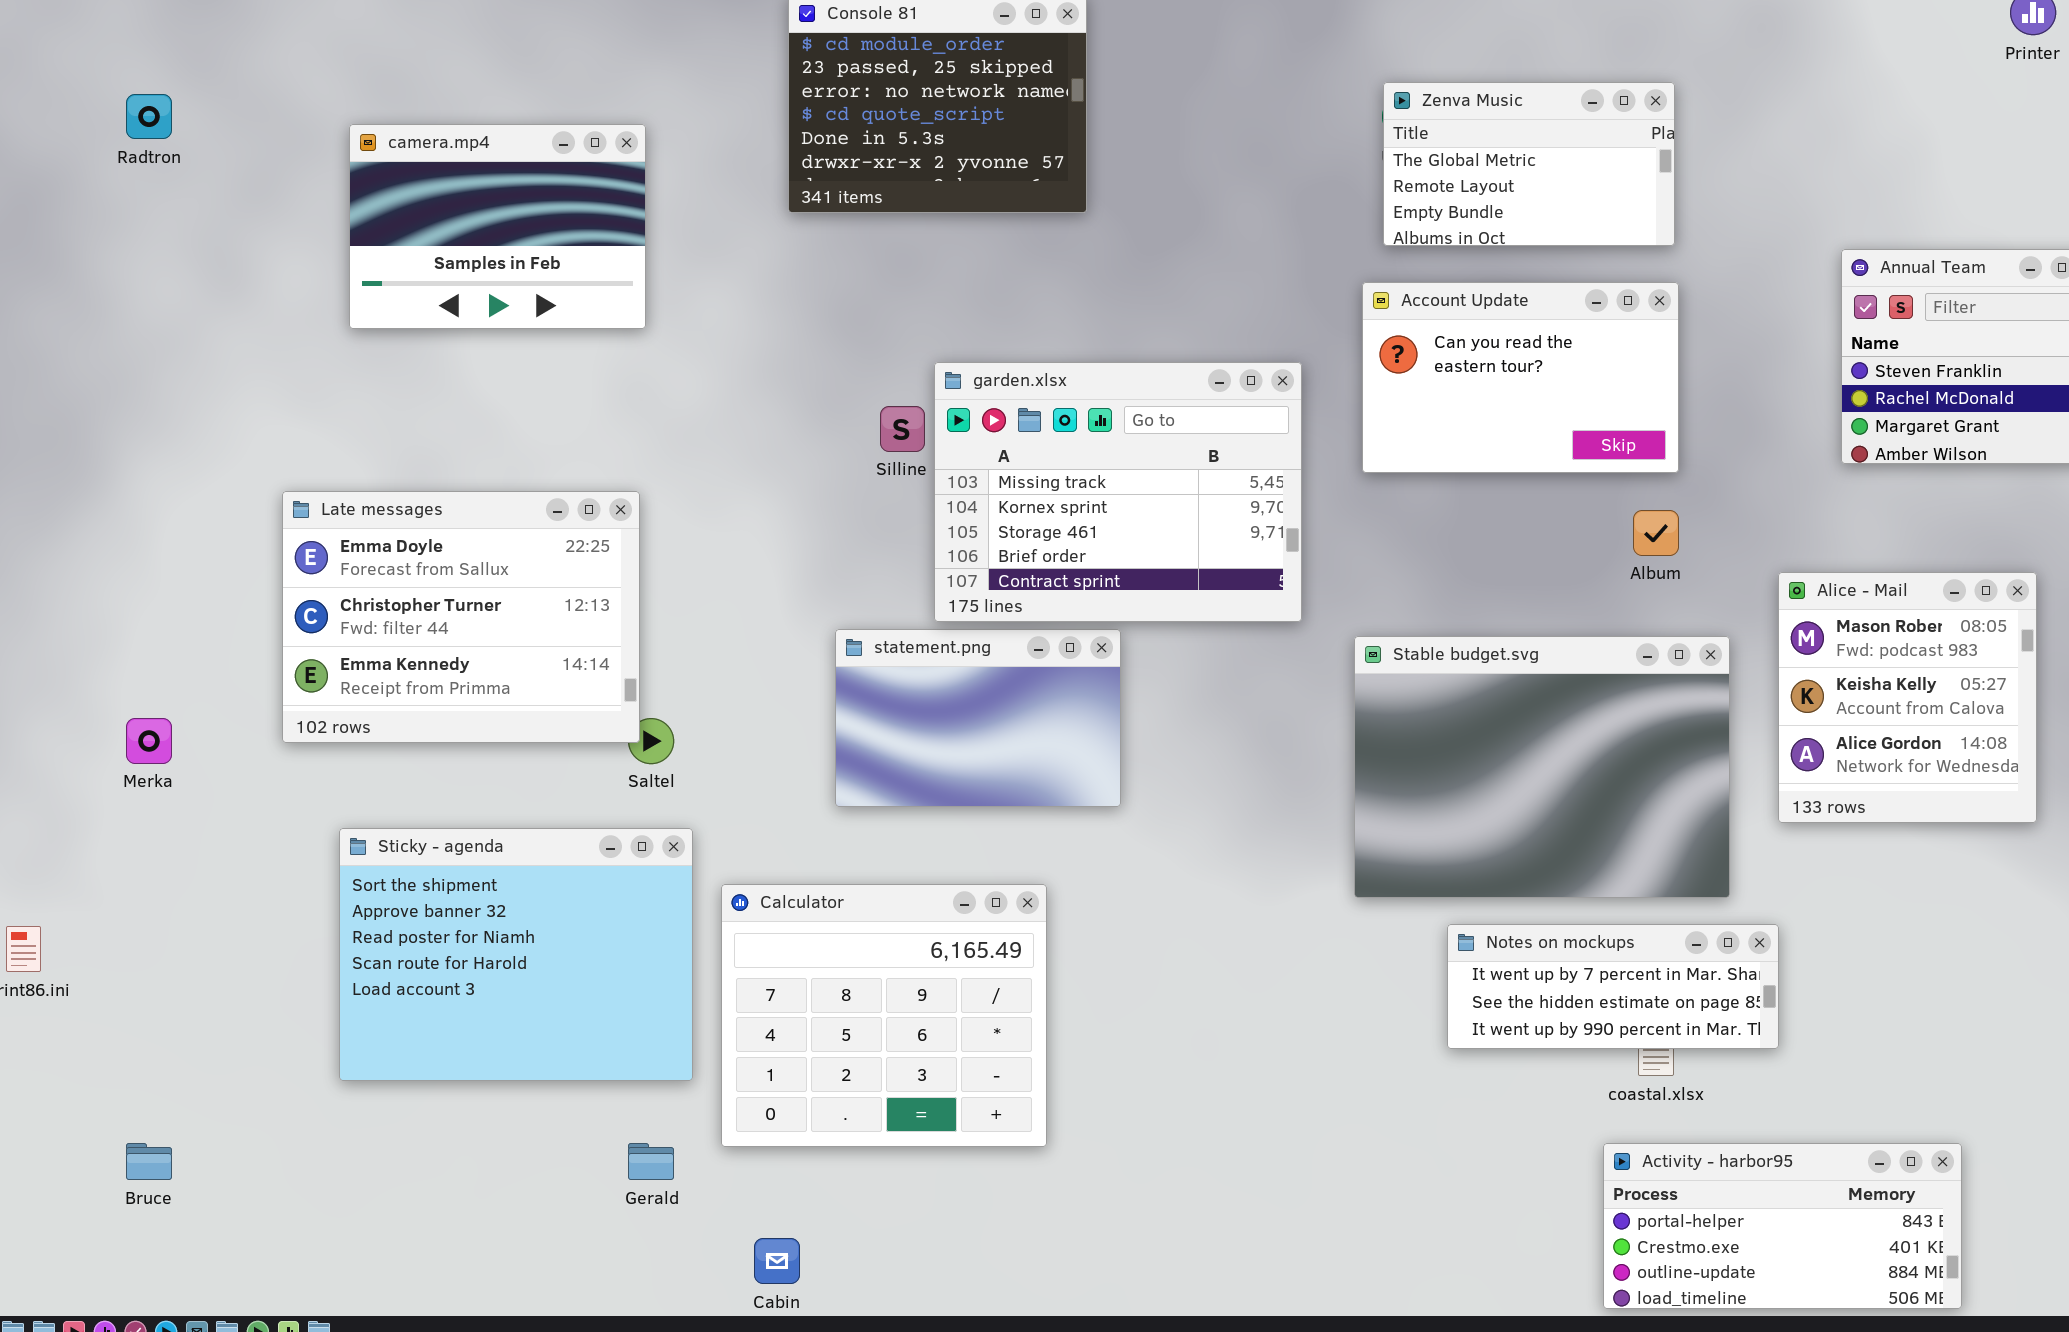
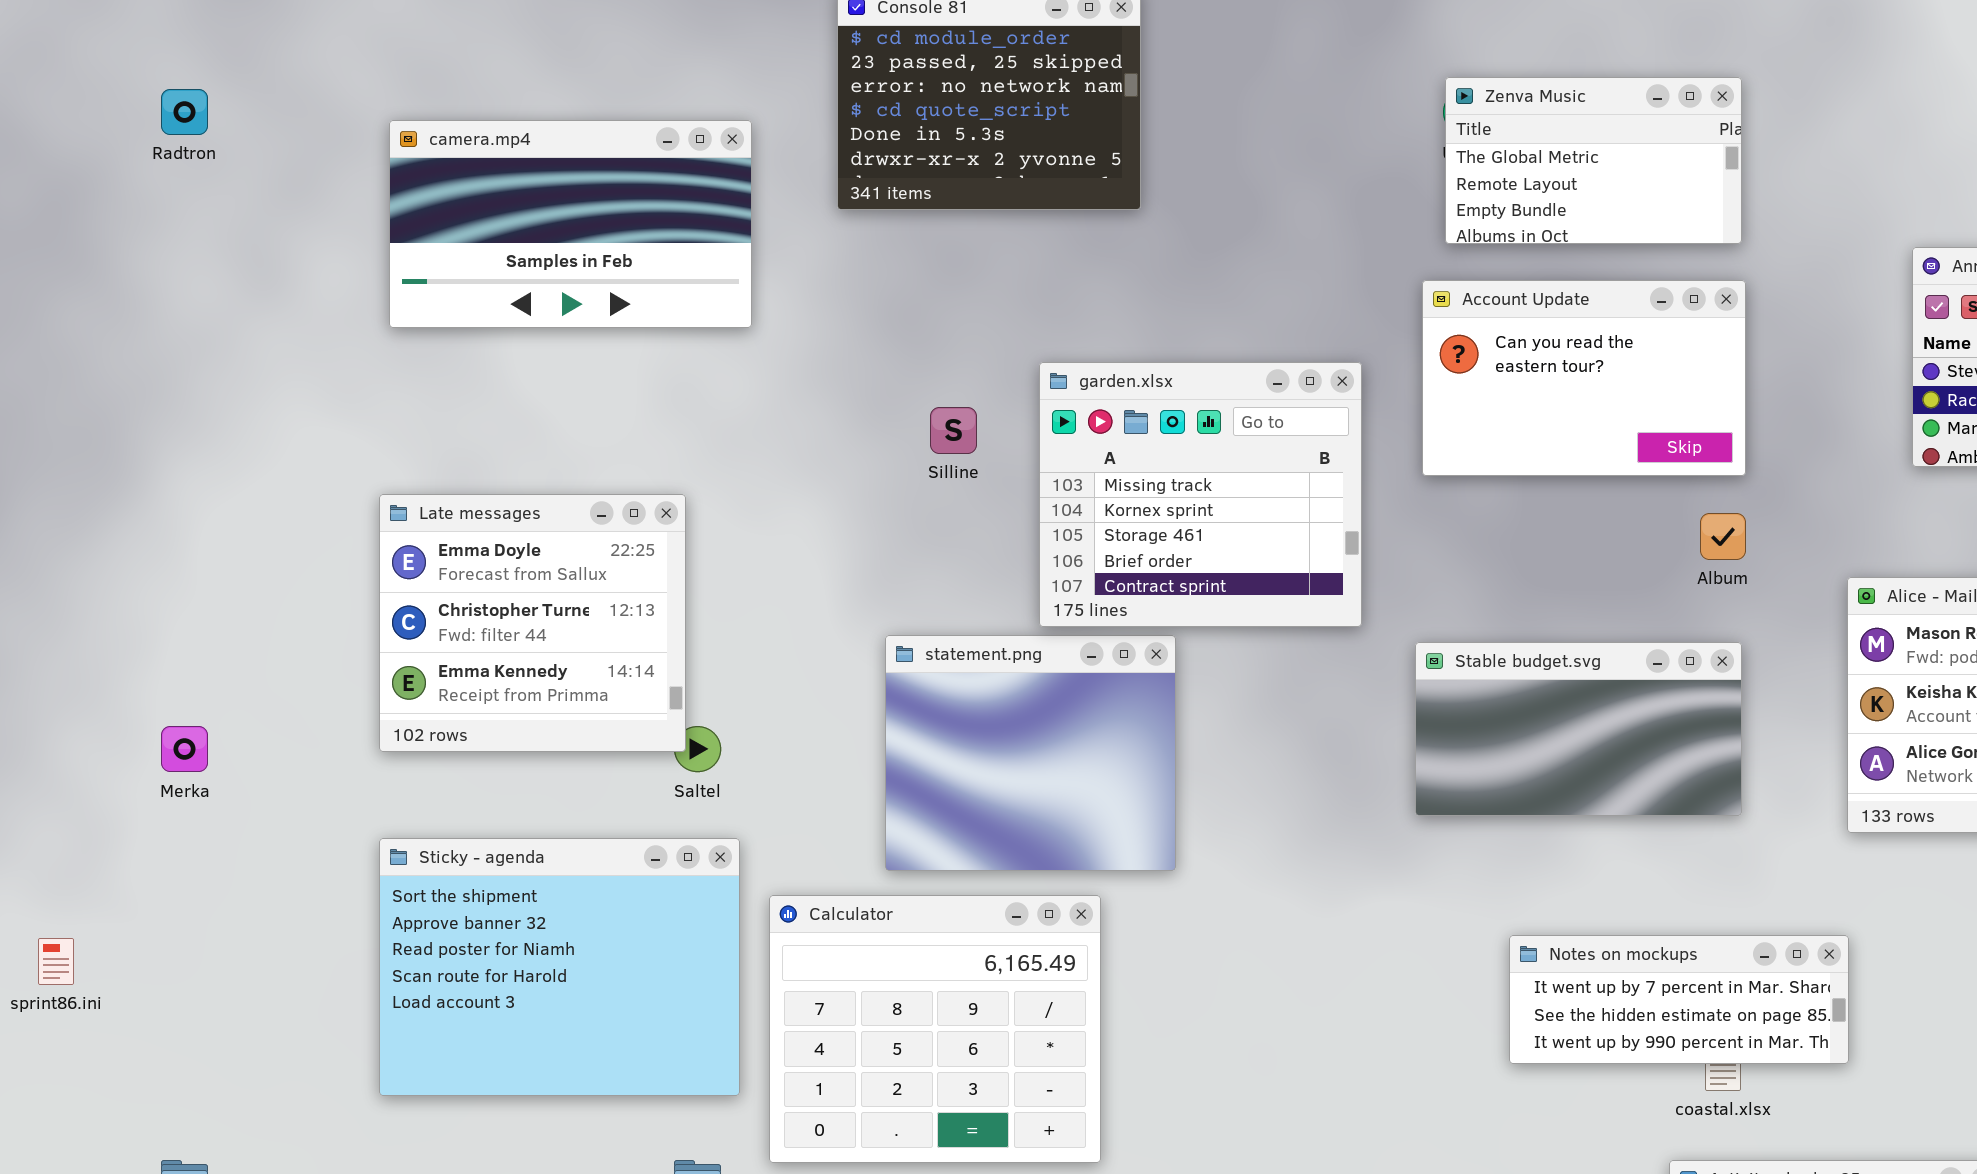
camera.mp4: [349,124,646,329] -> [389,120,752,328], resized
garden.xlsx: [934,362,1302,622] -> [1039,362,1362,627], resized
Late messages: [282,491,640,743] -> [379,494,686,752], resized
statement.png: [835,629,1121,807] -> [885,635,1176,871], resized
Stable budget.svg: [1354,636,1730,898] -> [1415,642,1742,816], resized

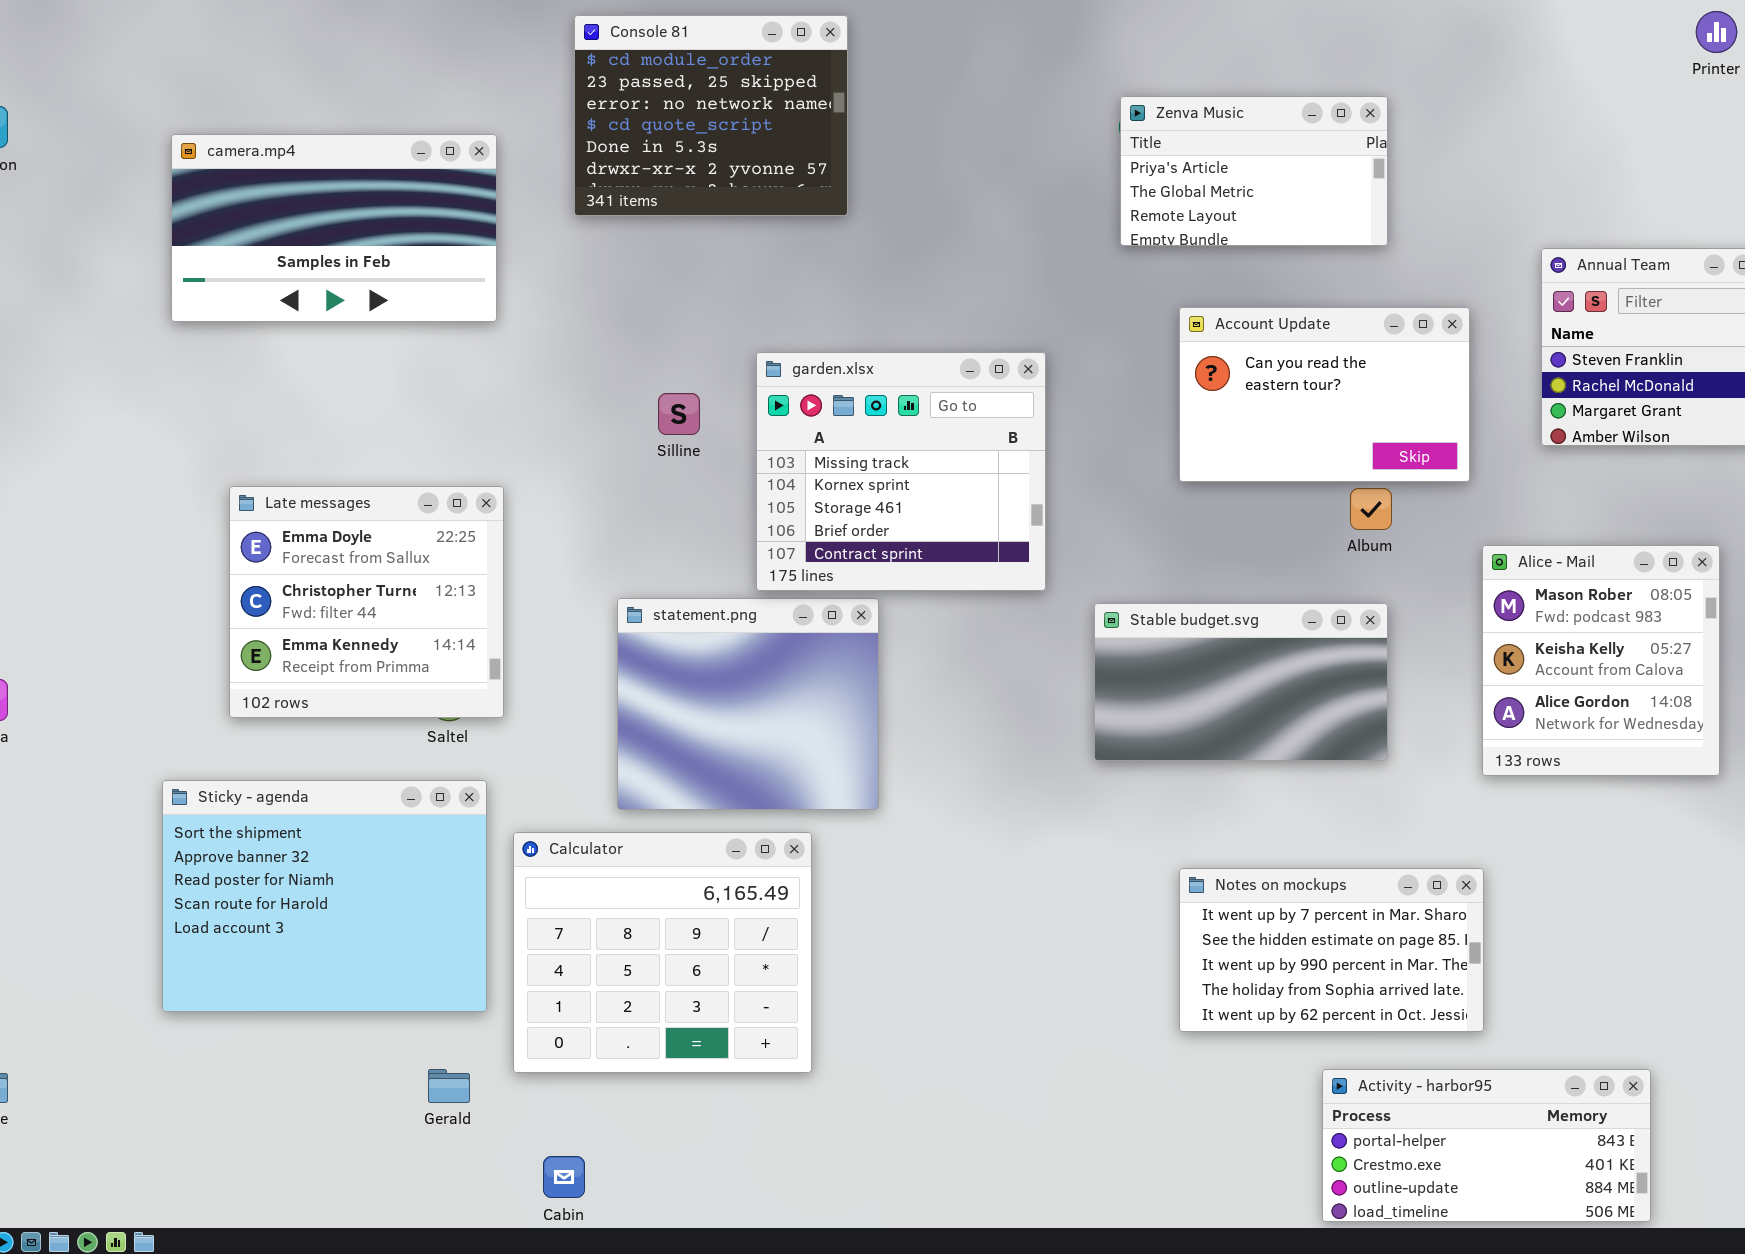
Zenva Music: [1445,77,1742,244] -> [1120,96,1388,246], scrolled up 1 row
Account Update: [1422,280,1746,476] -> [1179,307,1470,482], moved
Late messages: [379,494,686,752] -> [229,486,504,718], moved
Notes on mockups: [1509,935,1849,1064] -> [1179,868,1484,1032], resized

